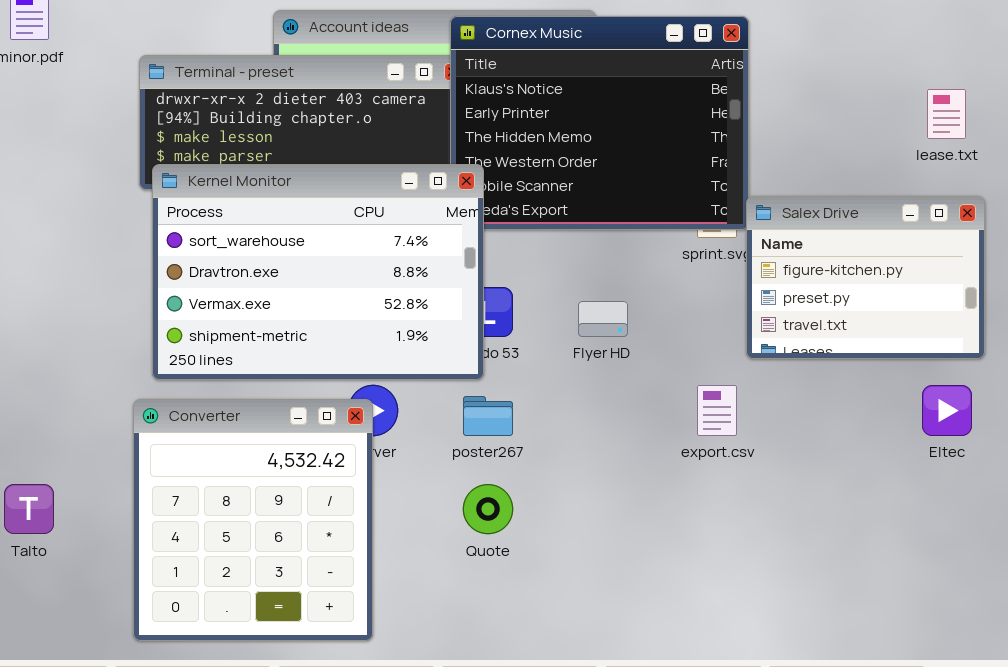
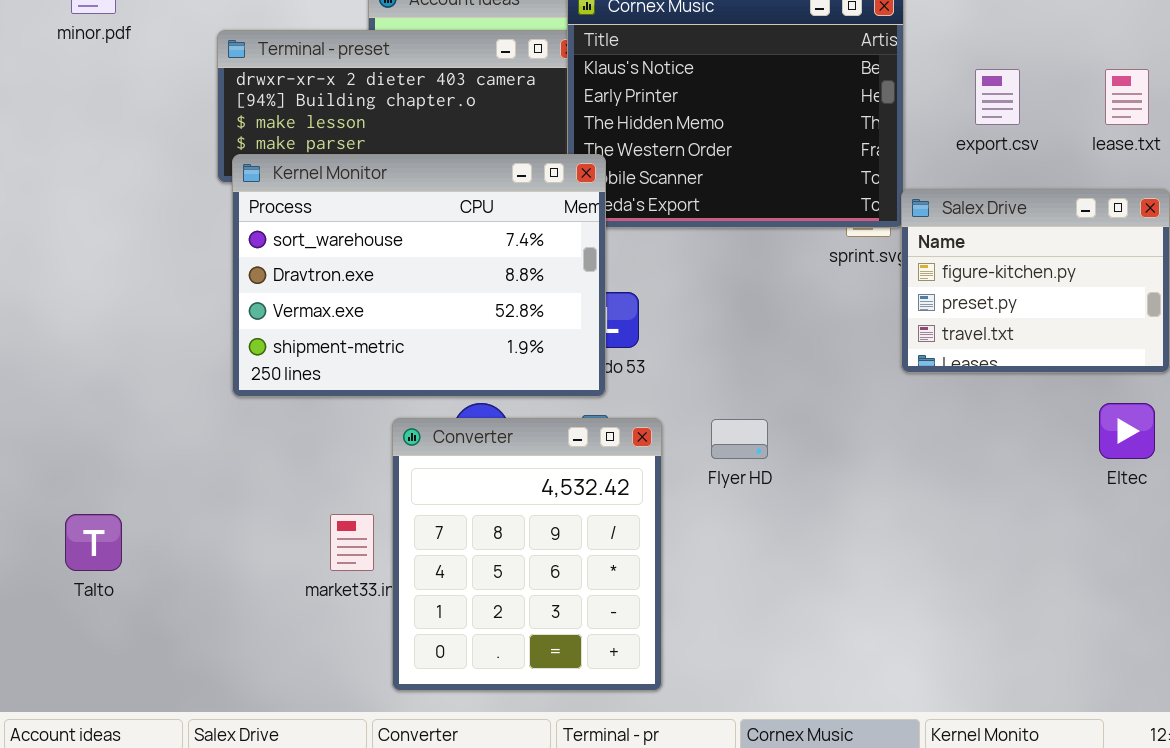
Flyer HD: [578,301,628,337] -> [711,419,768,459], moved
export.csv: [697,385,737,436] -> [975,69,1020,125], moved
Converter: [133,399,373,641] -> [392,418,662,691], moved

